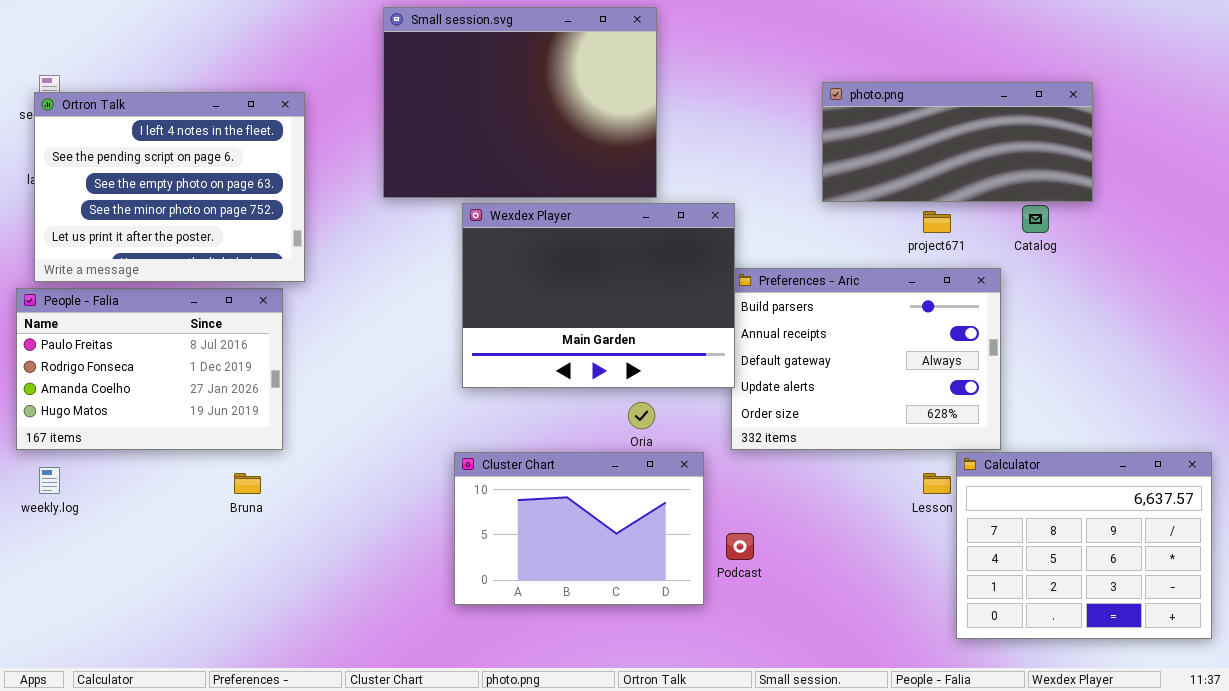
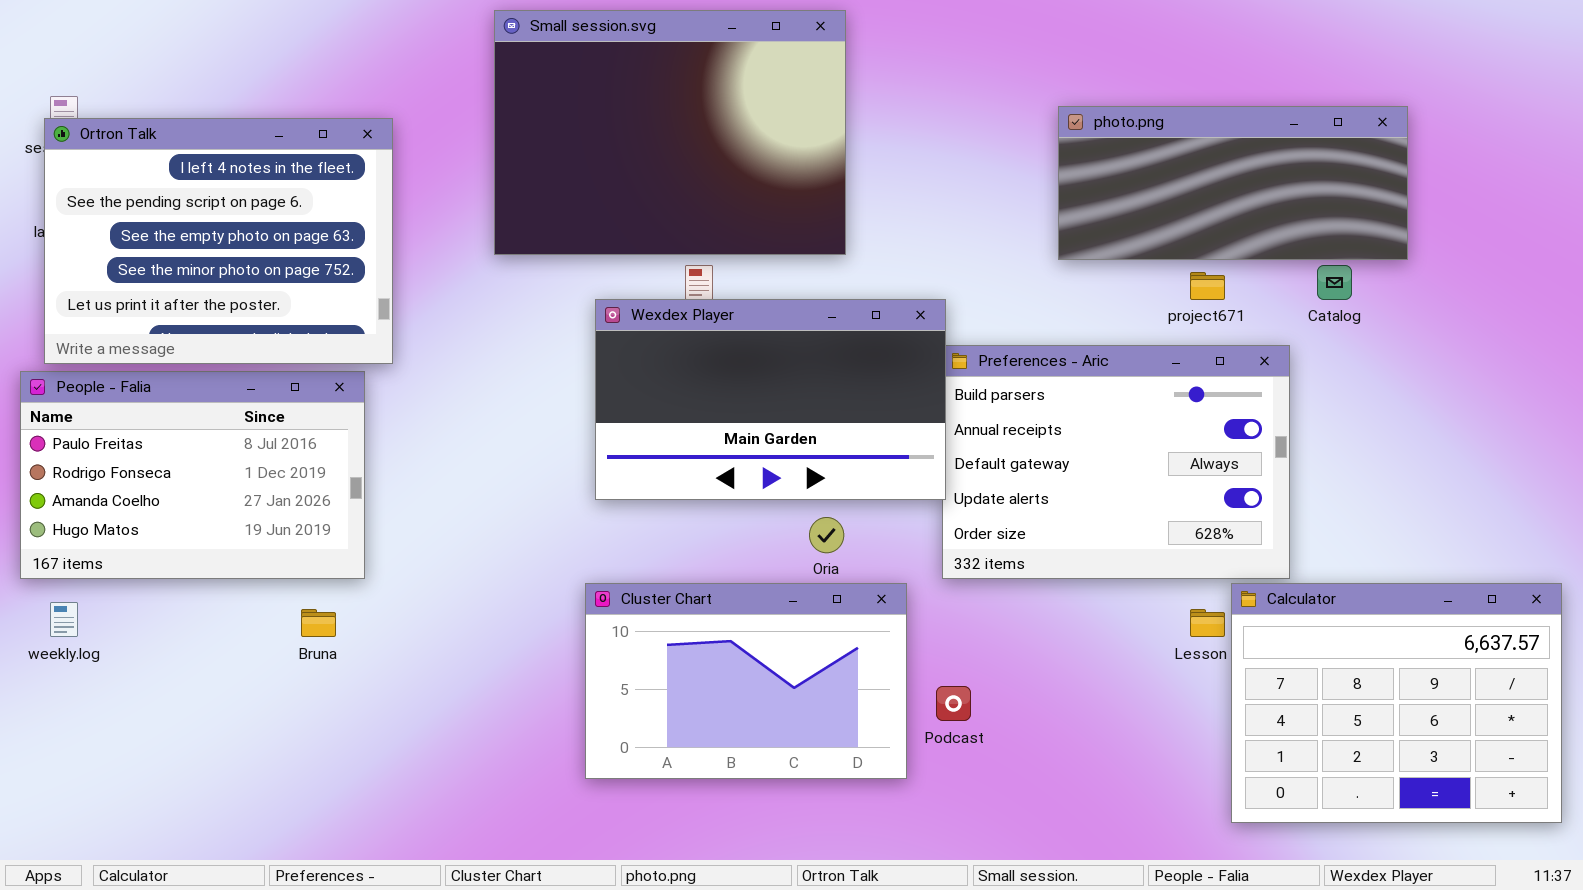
Wexdex Player: [462,203,735,388] -> [595,299,946,500], resized

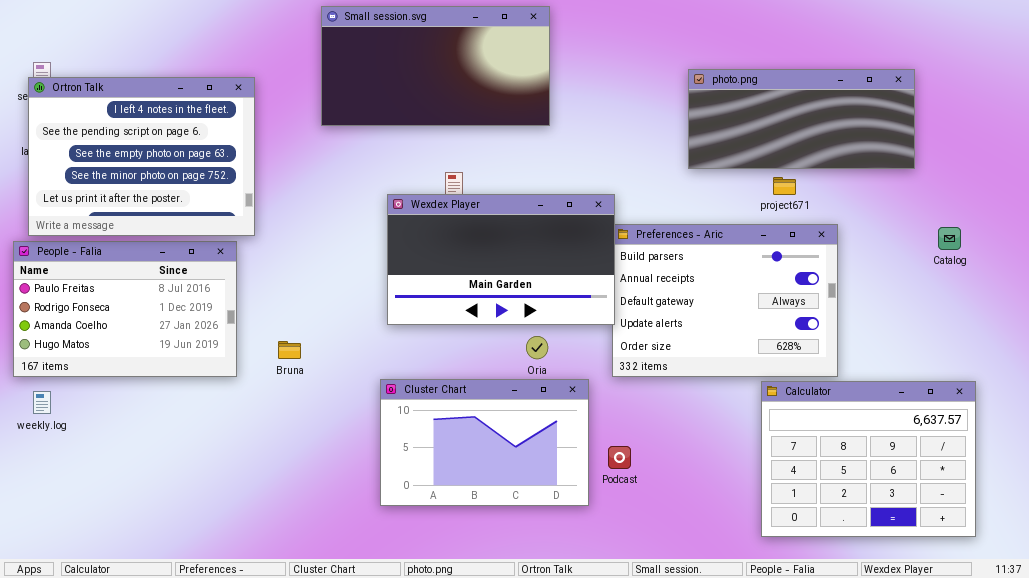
Small session.svg: [494,10,846,255] -> [321,6,550,126], resized
Catalog: [1317,265,1352,300] -> [938,227,961,250], moved
Calculator: [1231,583,1562,823] -> [761,381,976,537], moved
Bruna: [301,609,336,637] -> [278,341,301,359], moved

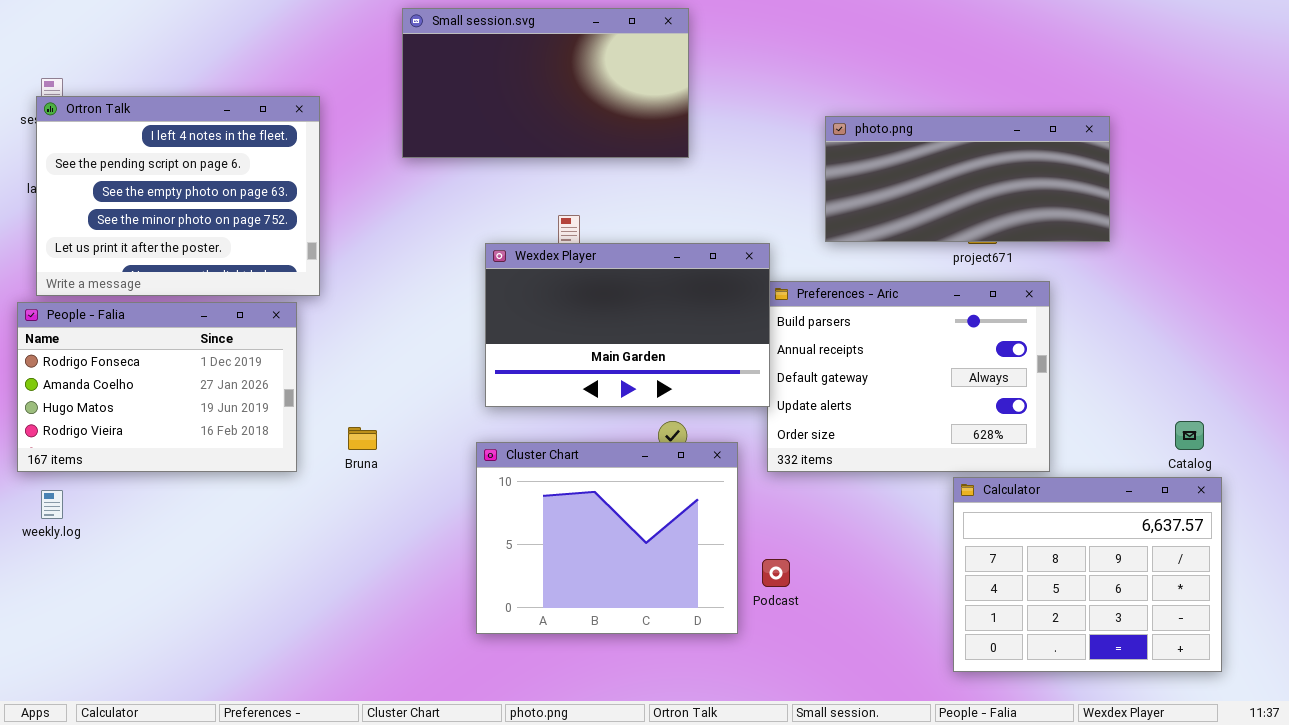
photo.png: [688,69,915,169] -> [825,116,1110,242], moved
Catalog: [938,227,961,250] -> [1175,421,1204,450], moved
People - Falia: [13,241,237,377] -> [17,302,297,472], scrolled down 1 row
Cluster Chart: [380,379,589,506] -> [476,442,738,634], resized

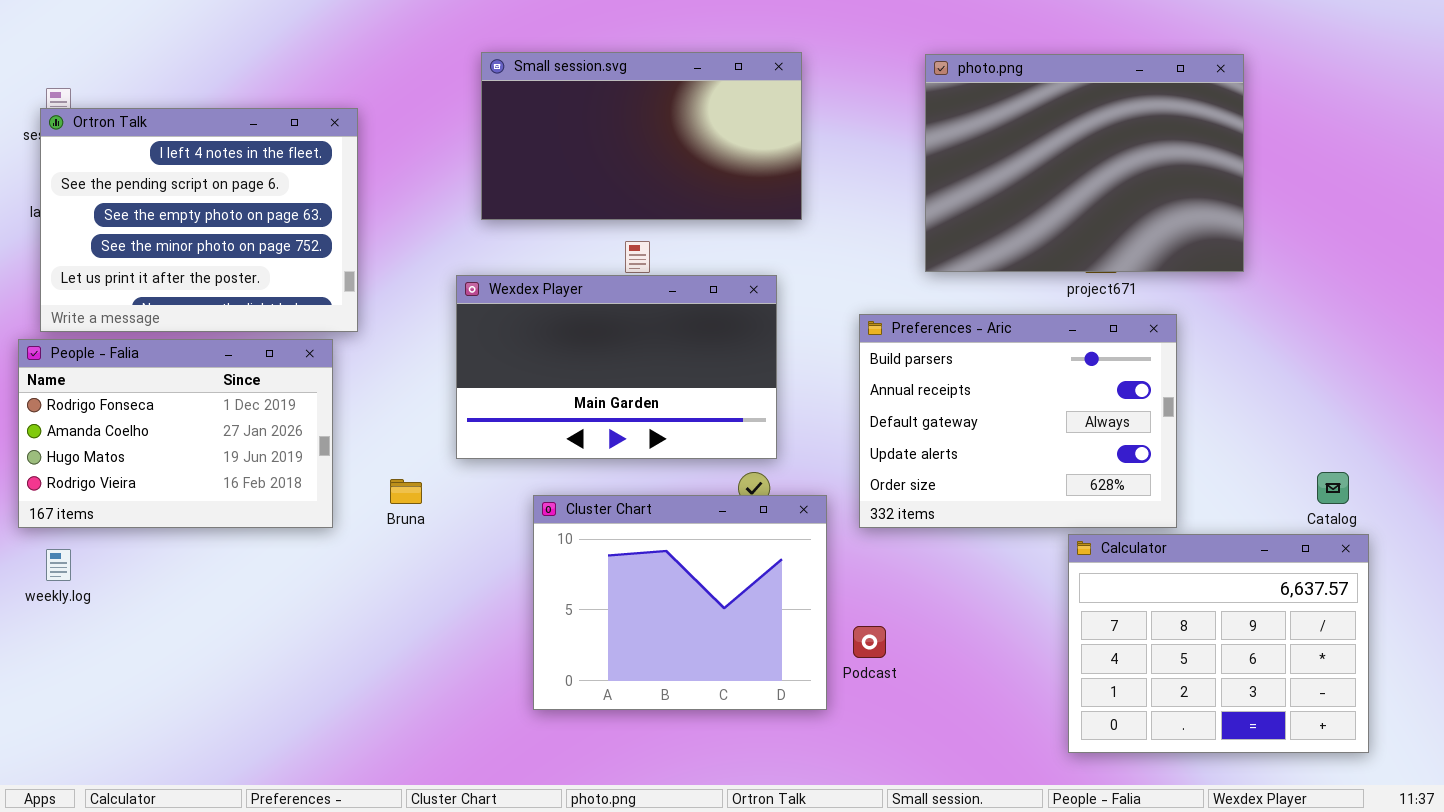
Small session.svg: [402,8,689,158] -> [481,52,802,220], moved
photo.png: [825,116,1110,242] -> [925,54,1244,272], resized
Wexdex Player: [485,243,770,407] -> [456,275,777,459], moved

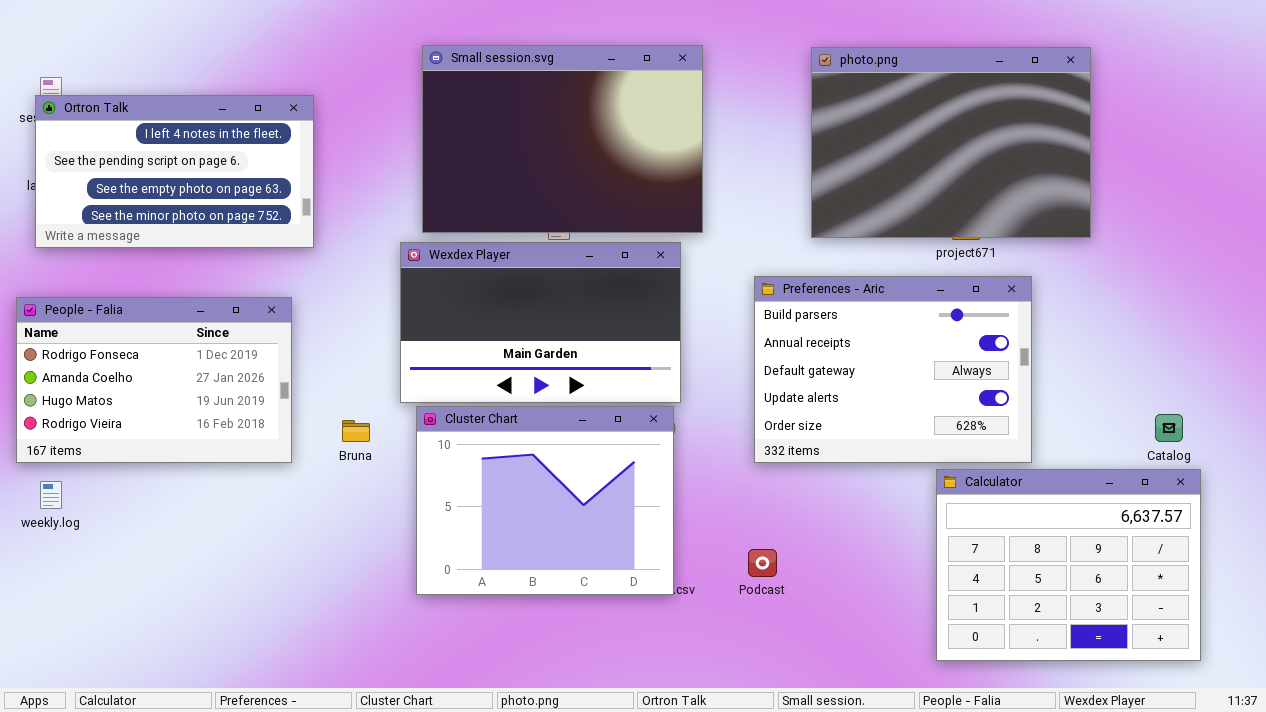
Small session.svg: [481,52,802,220] -> [422,45,703,233], resized
Ortron Talk: [40,108,358,332] -> [35,95,314,248], resized
Cluster Chart: [533,495,827,710] -> [416,406,674,595], moved

